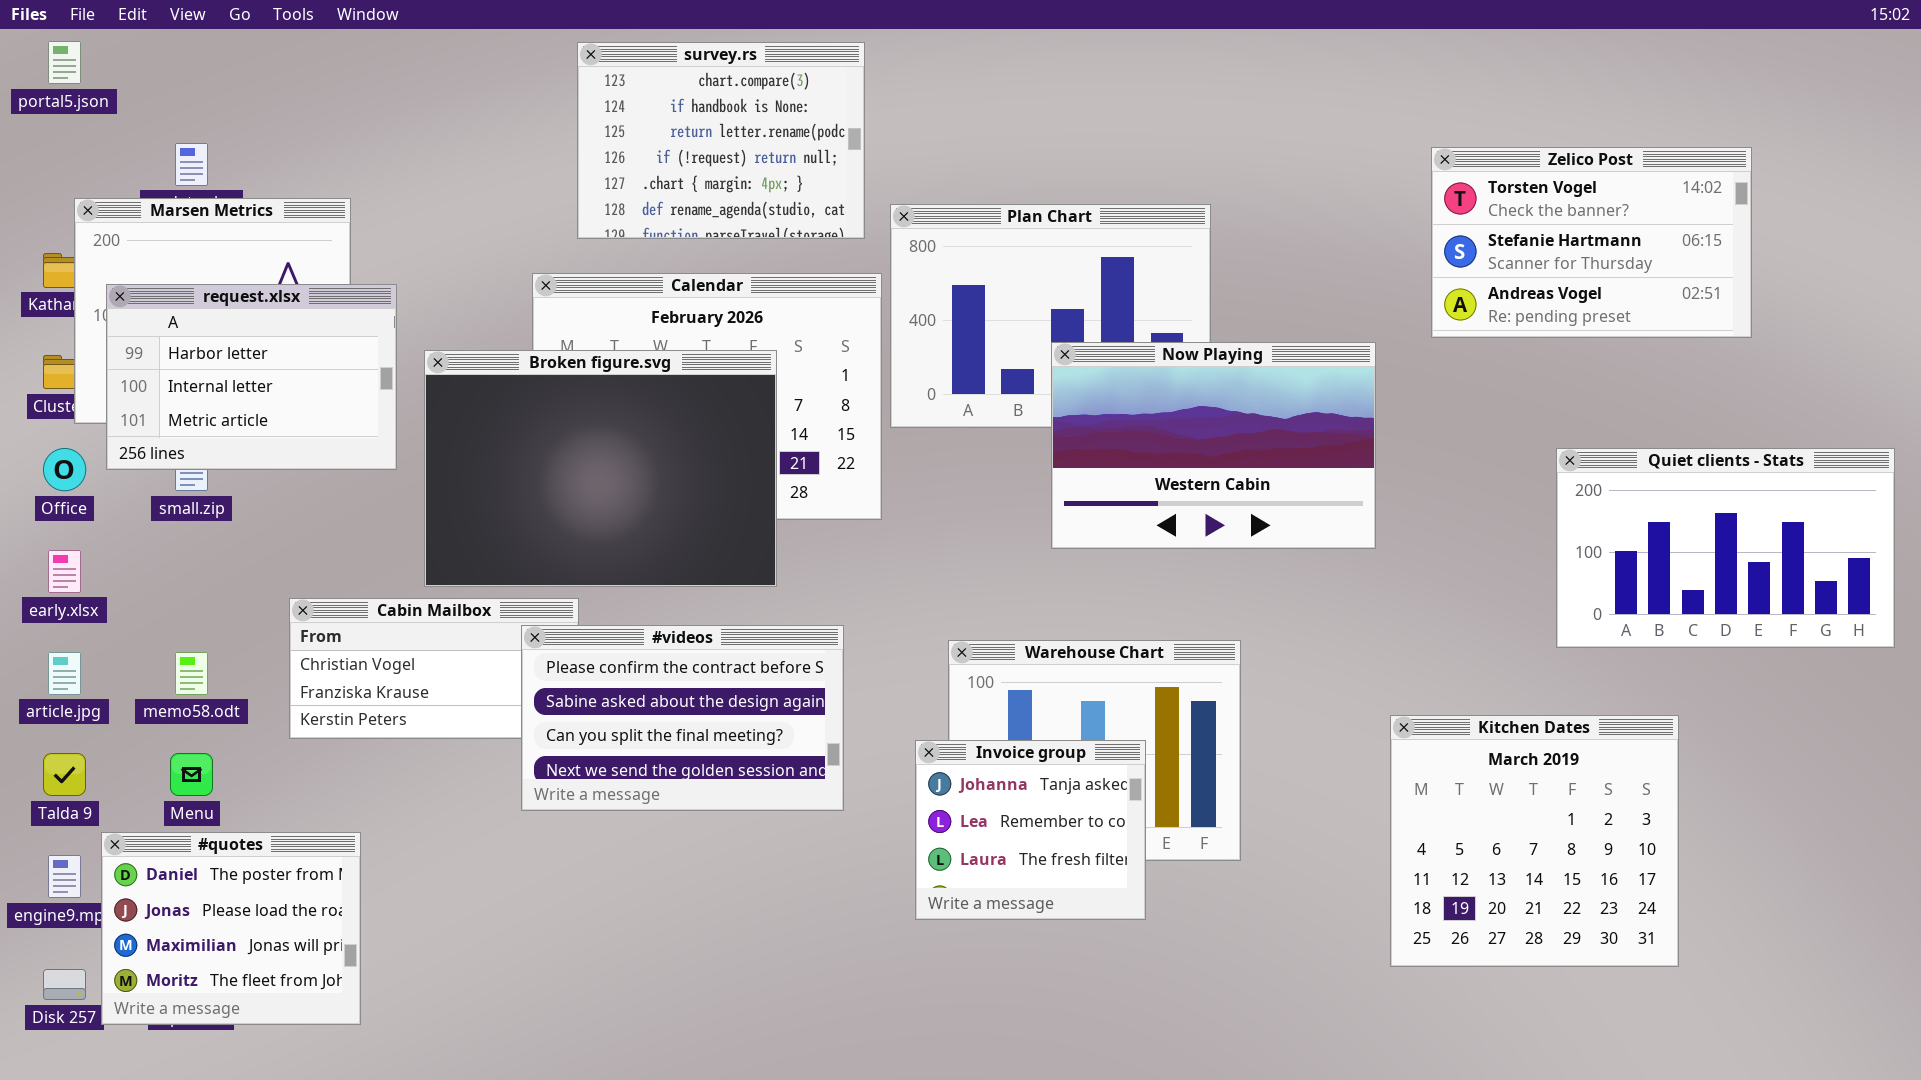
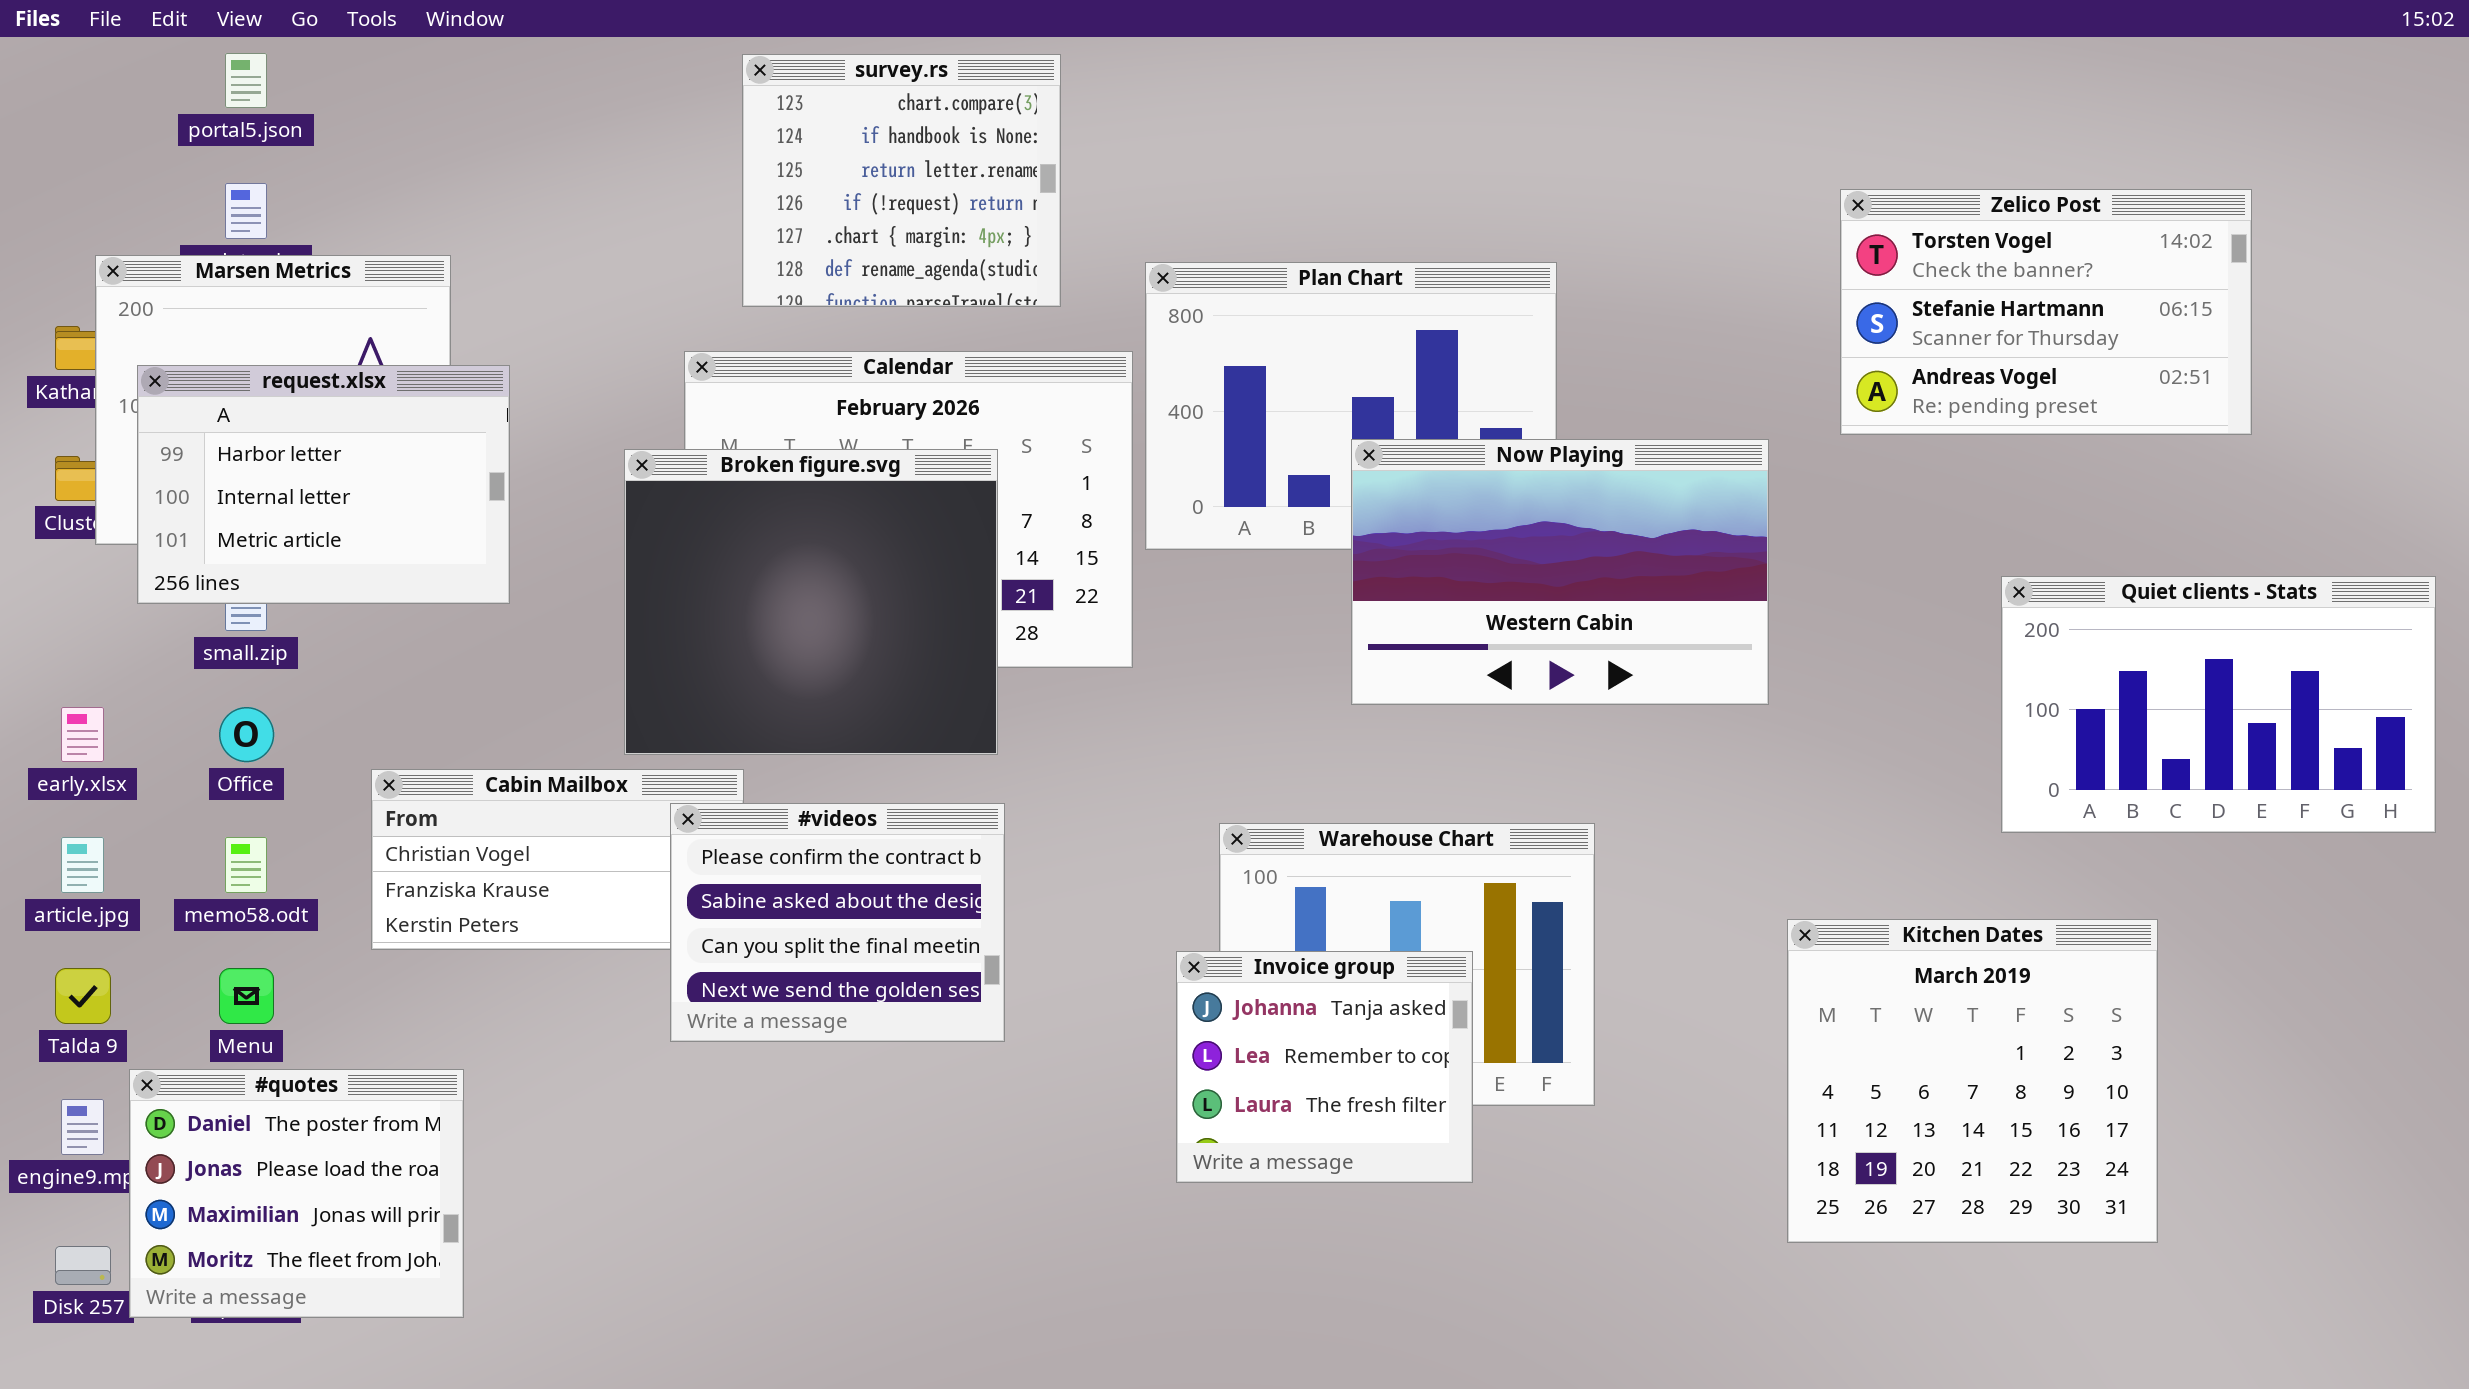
portal5.json: [48,41,81,84] -> [225,53,267,108], moved
survey.rs: [577,42,865,239] -> [742,54,1061,307], resized
Broken figure.svg: [424,350,777,587] -> [624,449,998,755], resized
Office: [43,448,86,491] -> [219,707,274,762], moved
#videos: [521,625,844,811] -> [670,803,1005,1042], resized

